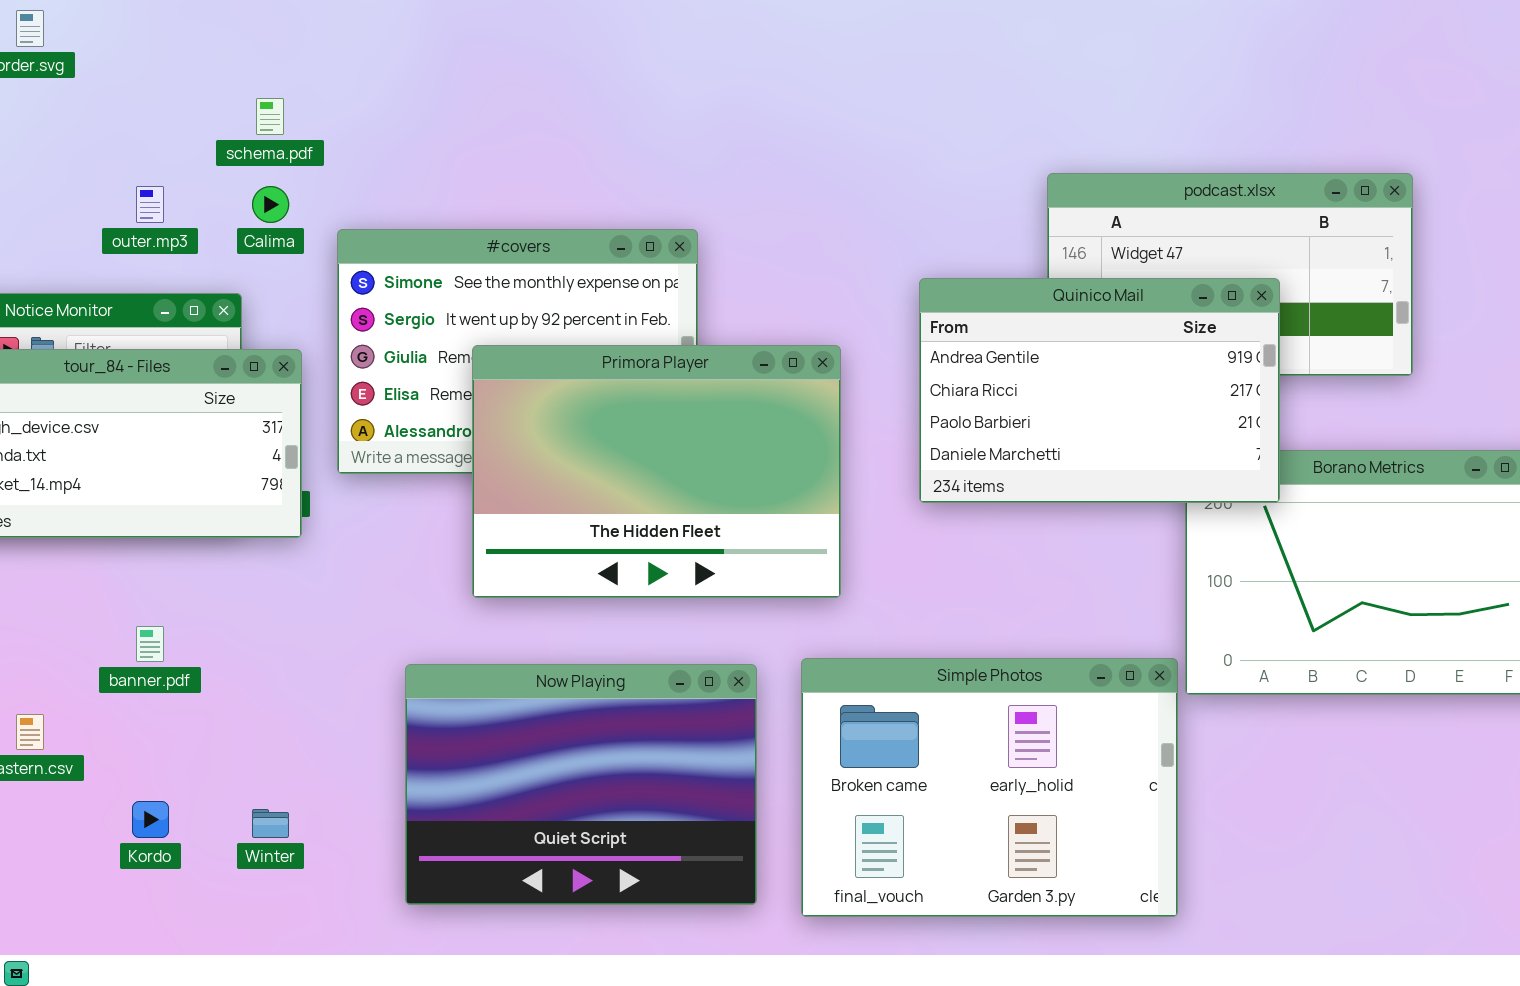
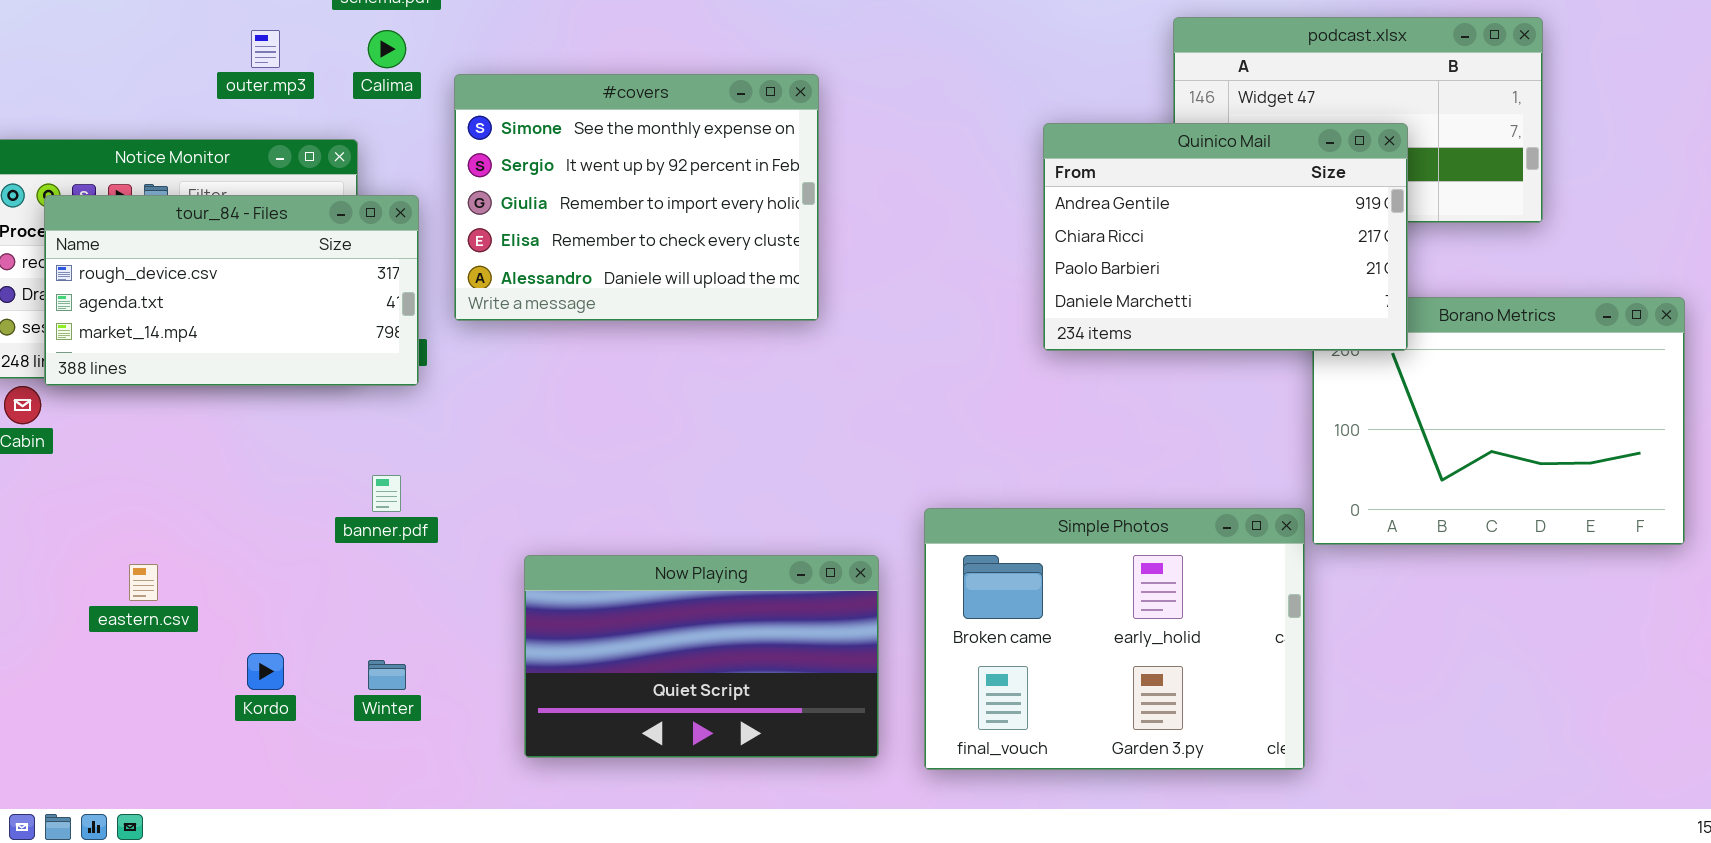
Primora Player: [472,345,841,598] -> none, closed
banner.pdf: [136,626,164,662] -> [372,475,401,512], moved
Now Playing: [405,664,757,905] -> [524,555,879,758], resized

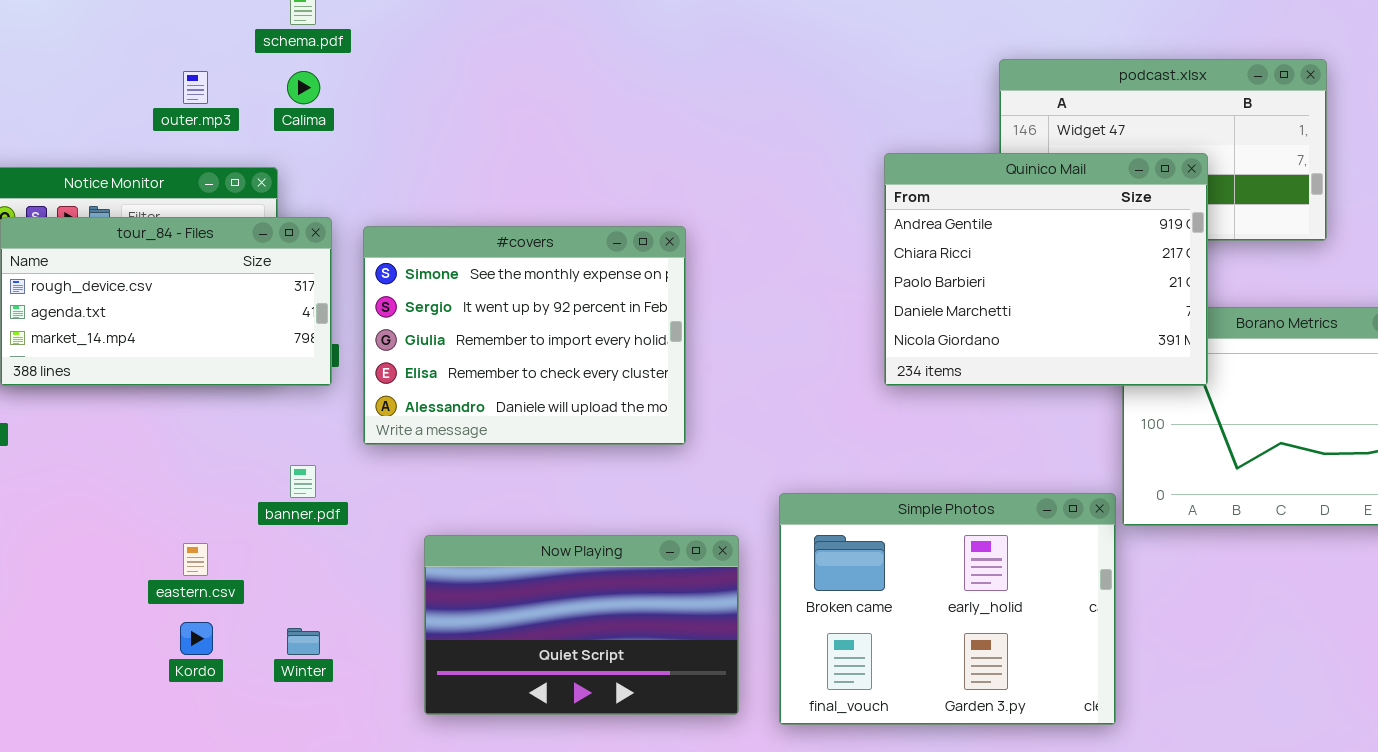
#covers: [454,74,819,321] -> [363,226,686,445], moved
Quinico Mail: [1043,123,1408,351] -> [884,153,1208,386], resized
eastern.csv: [129,564,158,601] -> [183,543,208,576], moved

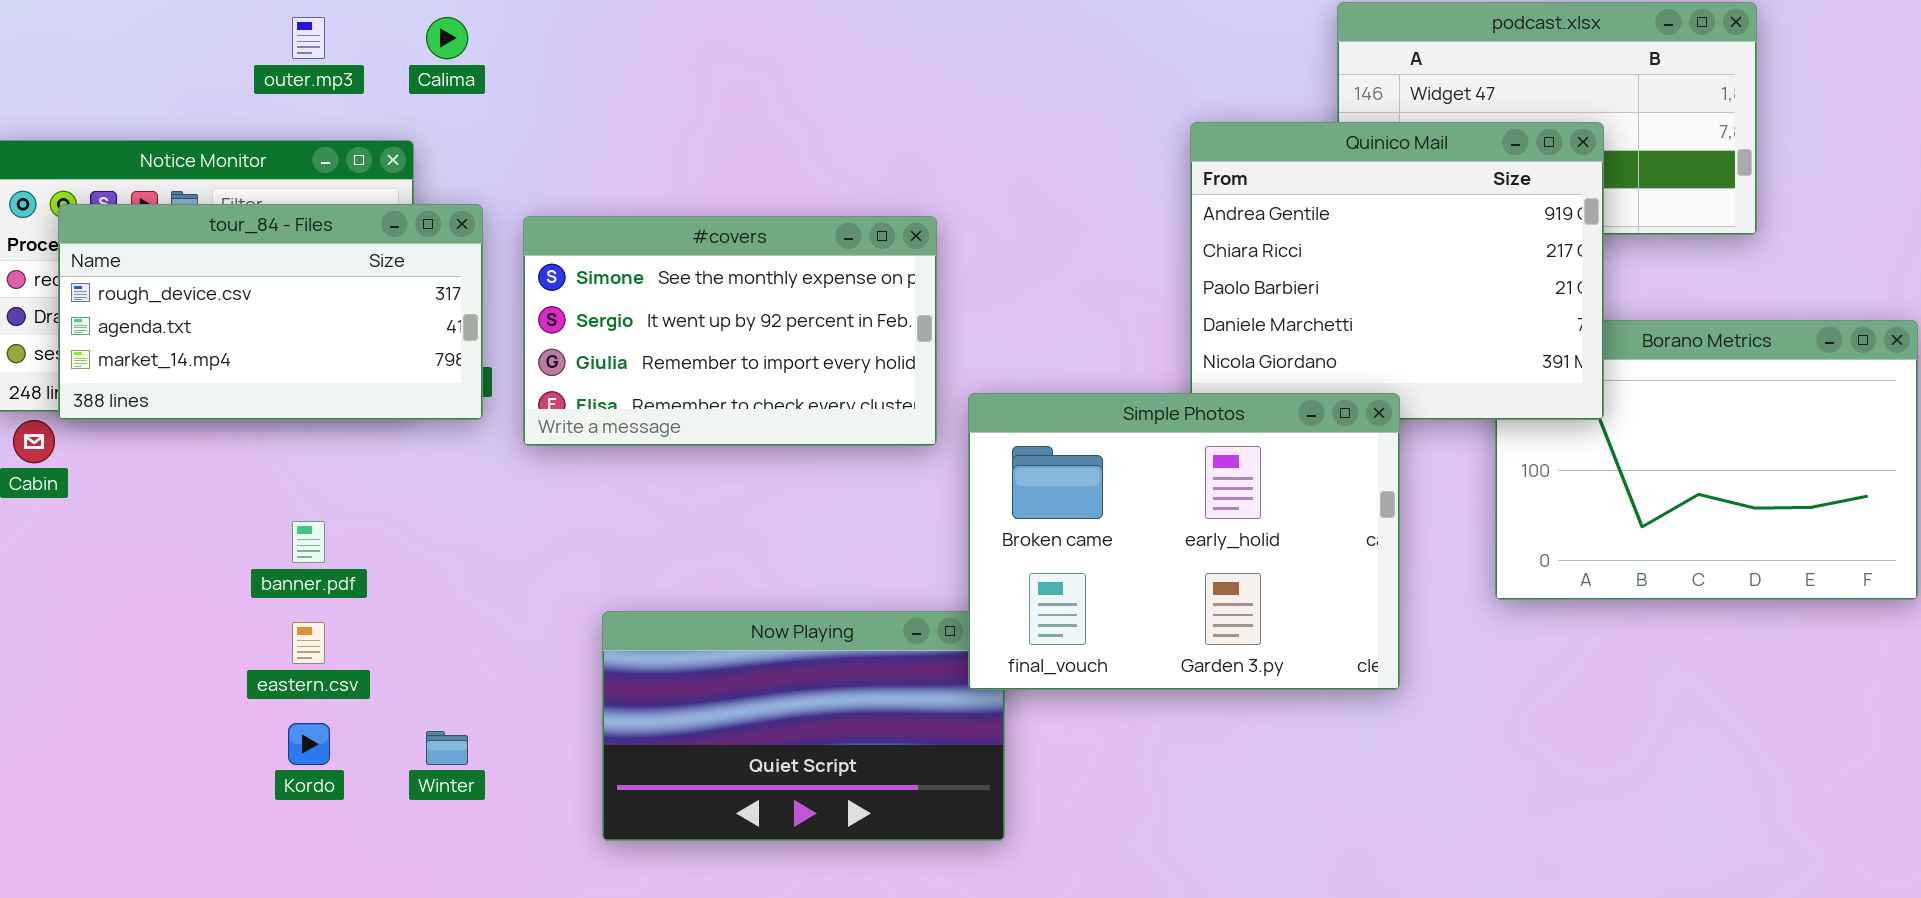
#covers: [363,226,686,445] -> [523,216,937,446], resized
banner.pdf: [290,465,316,498] -> [292,521,325,563], moved
Simple Photos: [779,493,1116,725] -> [968,393,1400,690], moved

